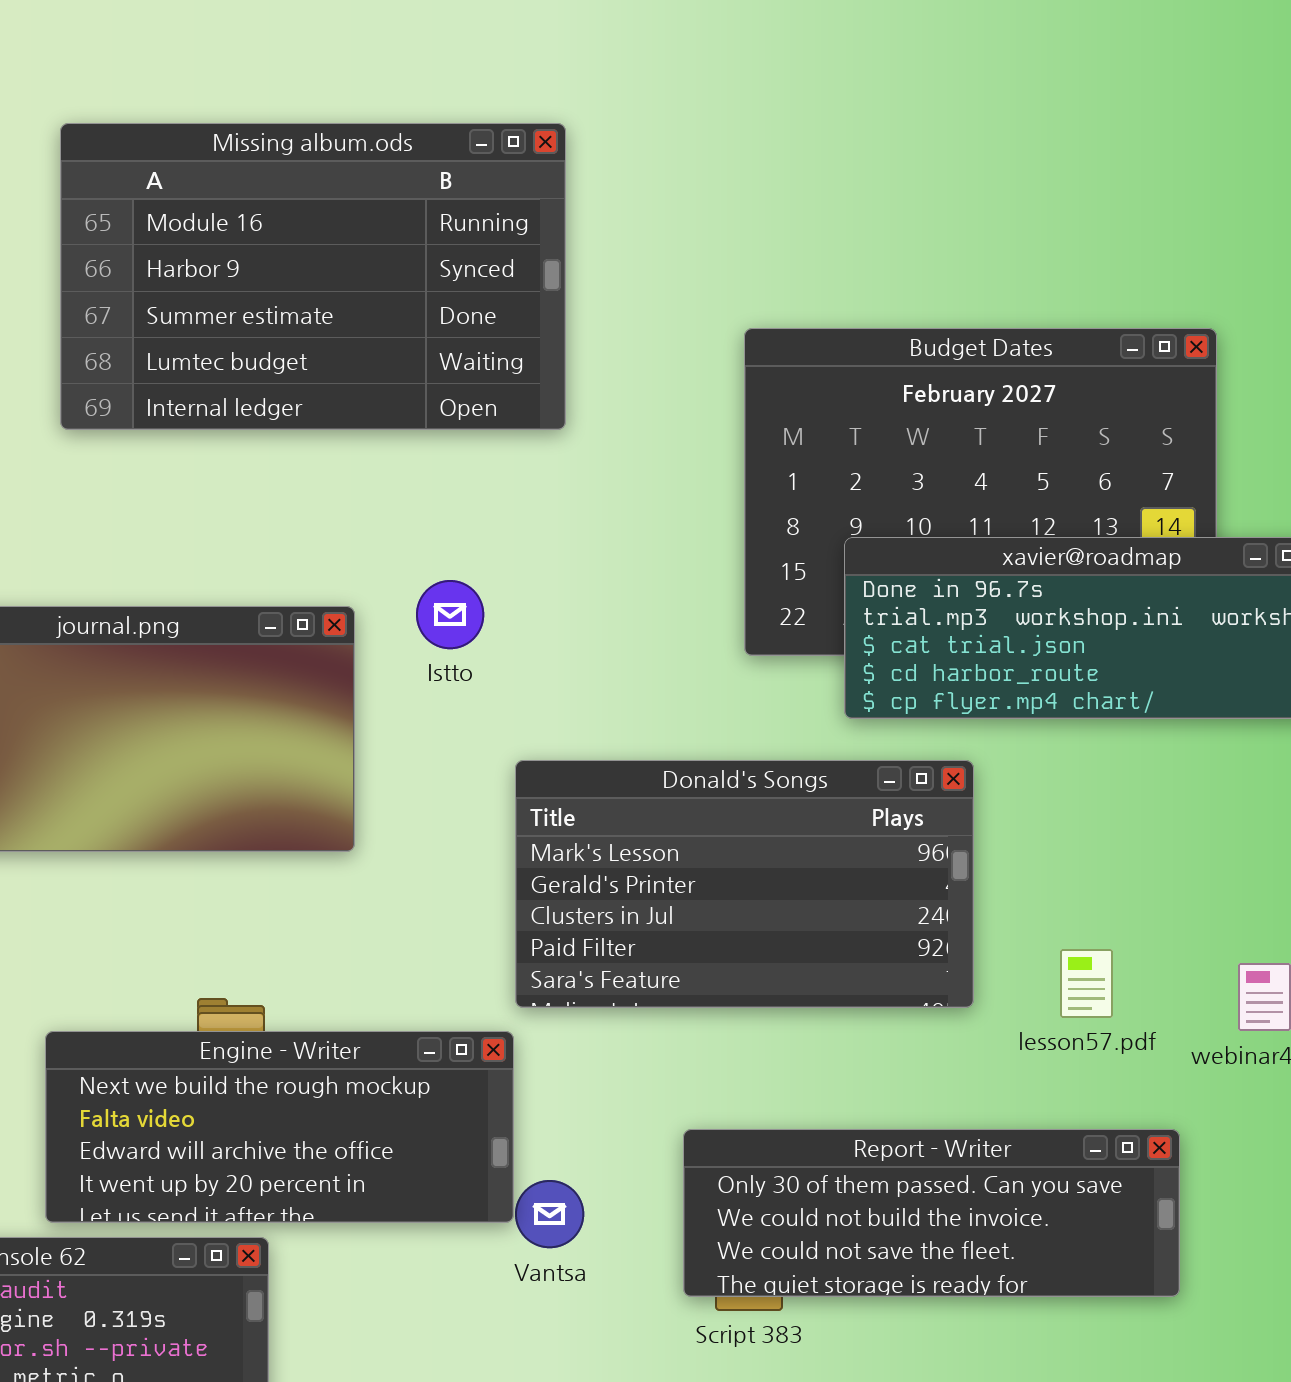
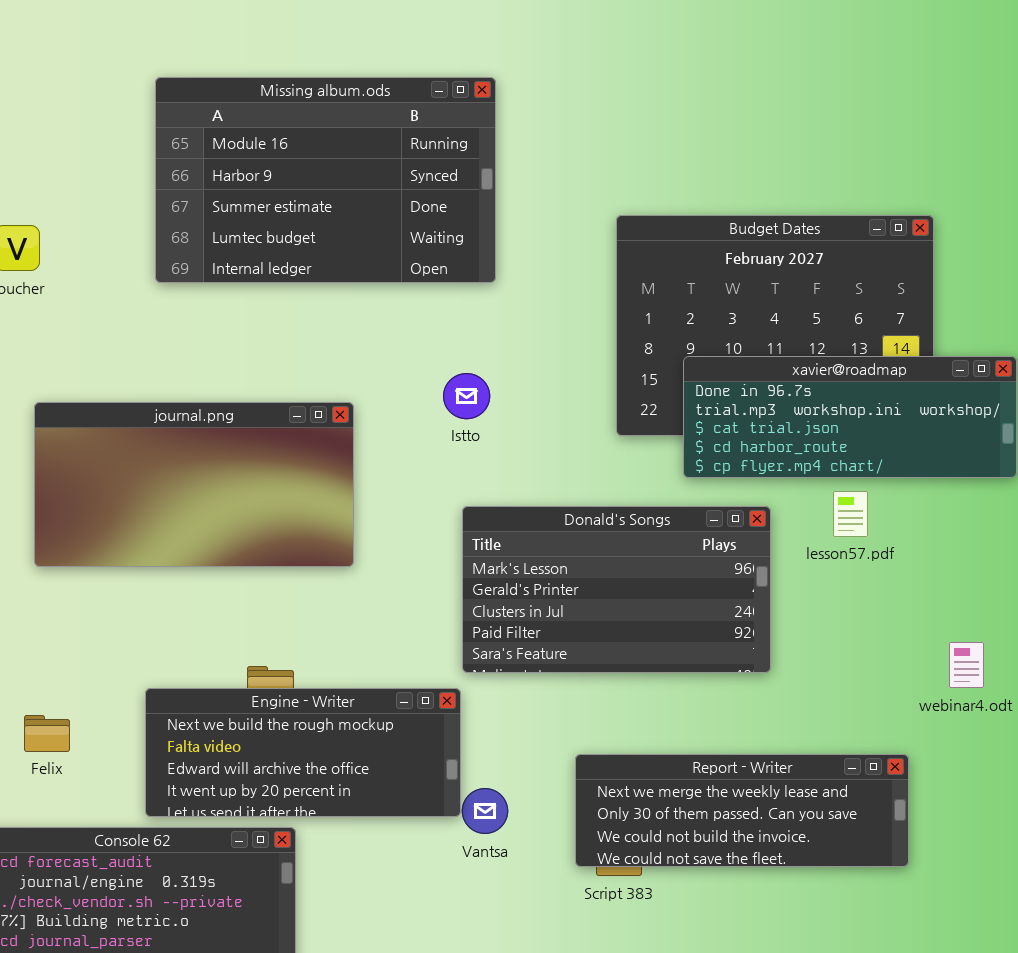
Istto: [416,580,484,649] -> [443,373,490,419], moved
lesson57.pdf: [1060,949,1113,1018] -> [833,491,868,537], moved
Report - Writer: [683,1129,1180,1297] -> [575,754,909,867], scrolled up 1 row

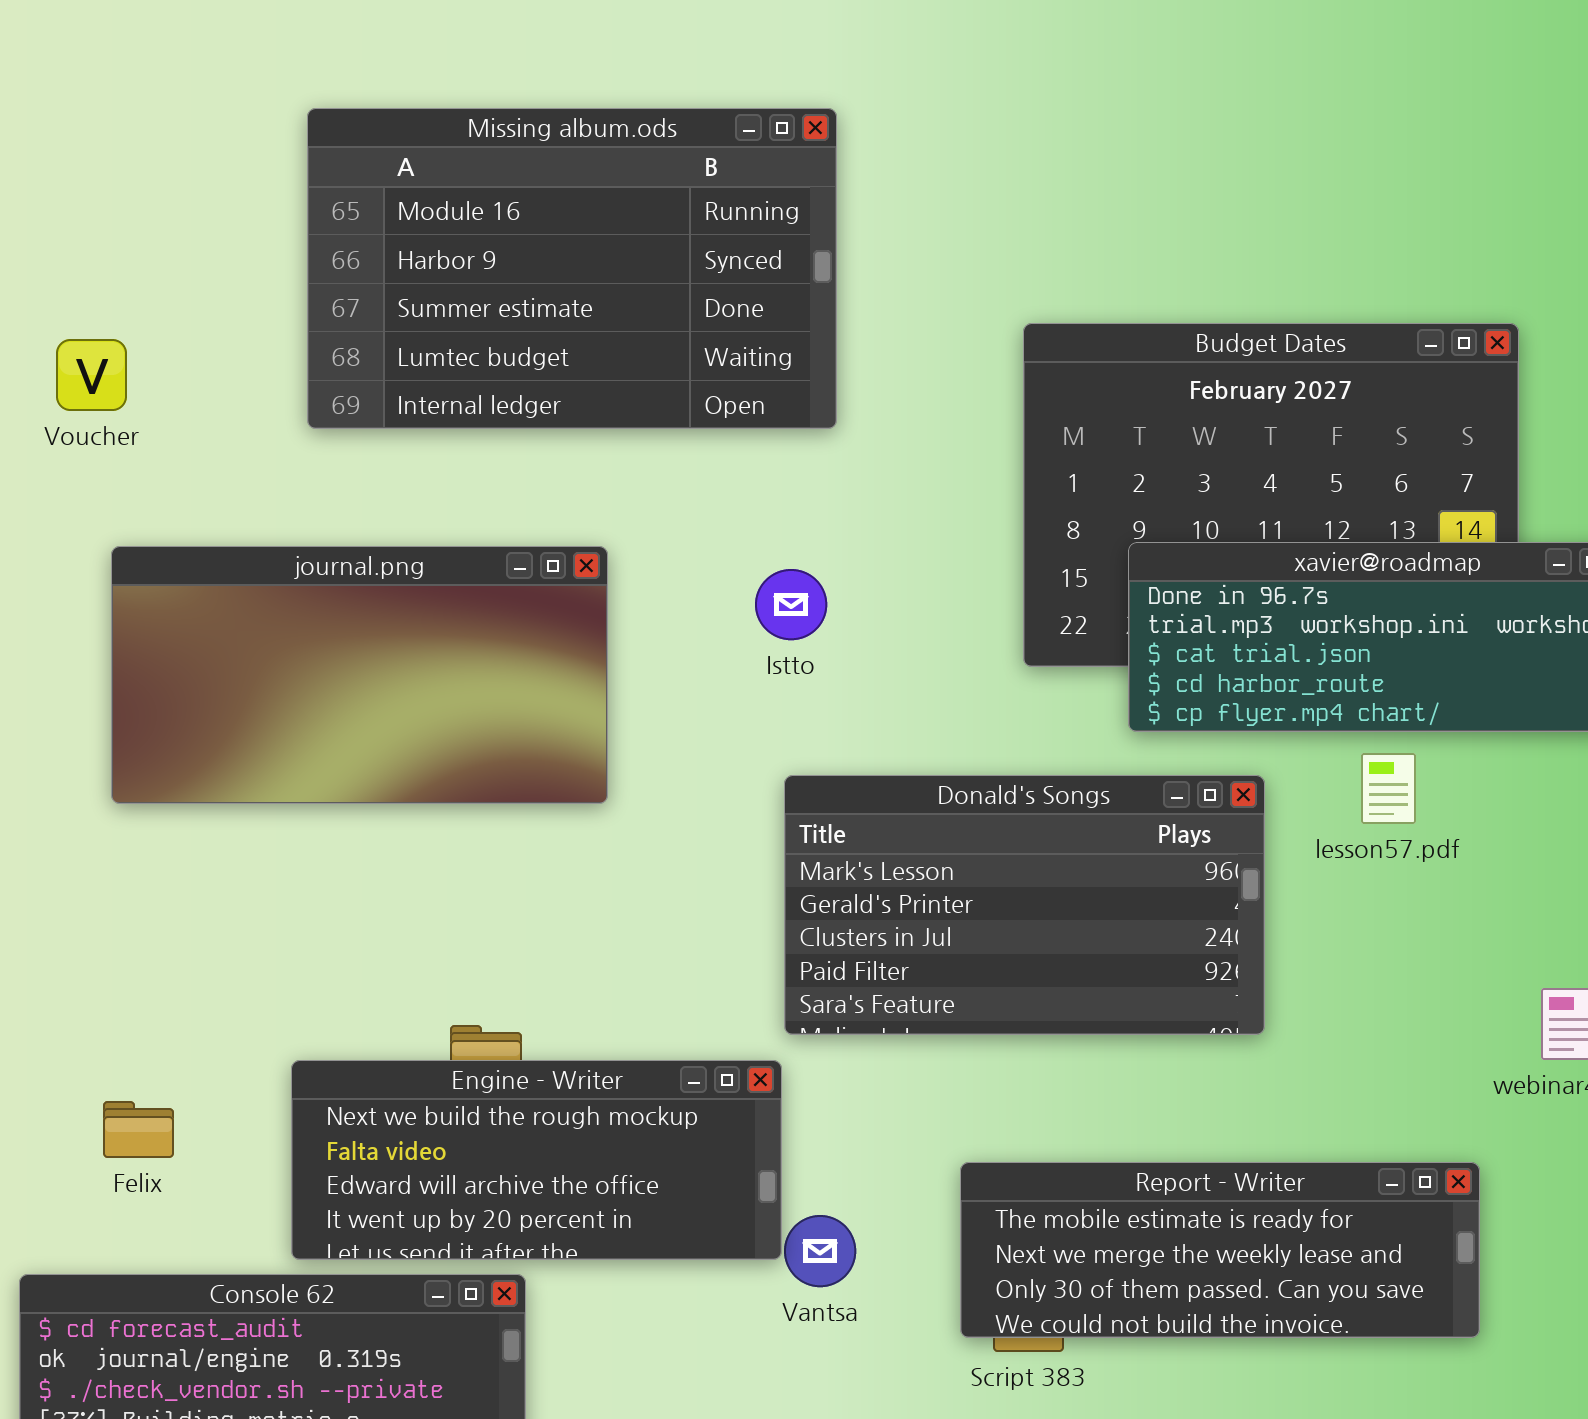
journal.png: [34,402,354,567] -> [111,546,608,804], moved
Report - Writer: [575,754,909,867] -> [960,1162,1480,1338], scrolled up 1 row

